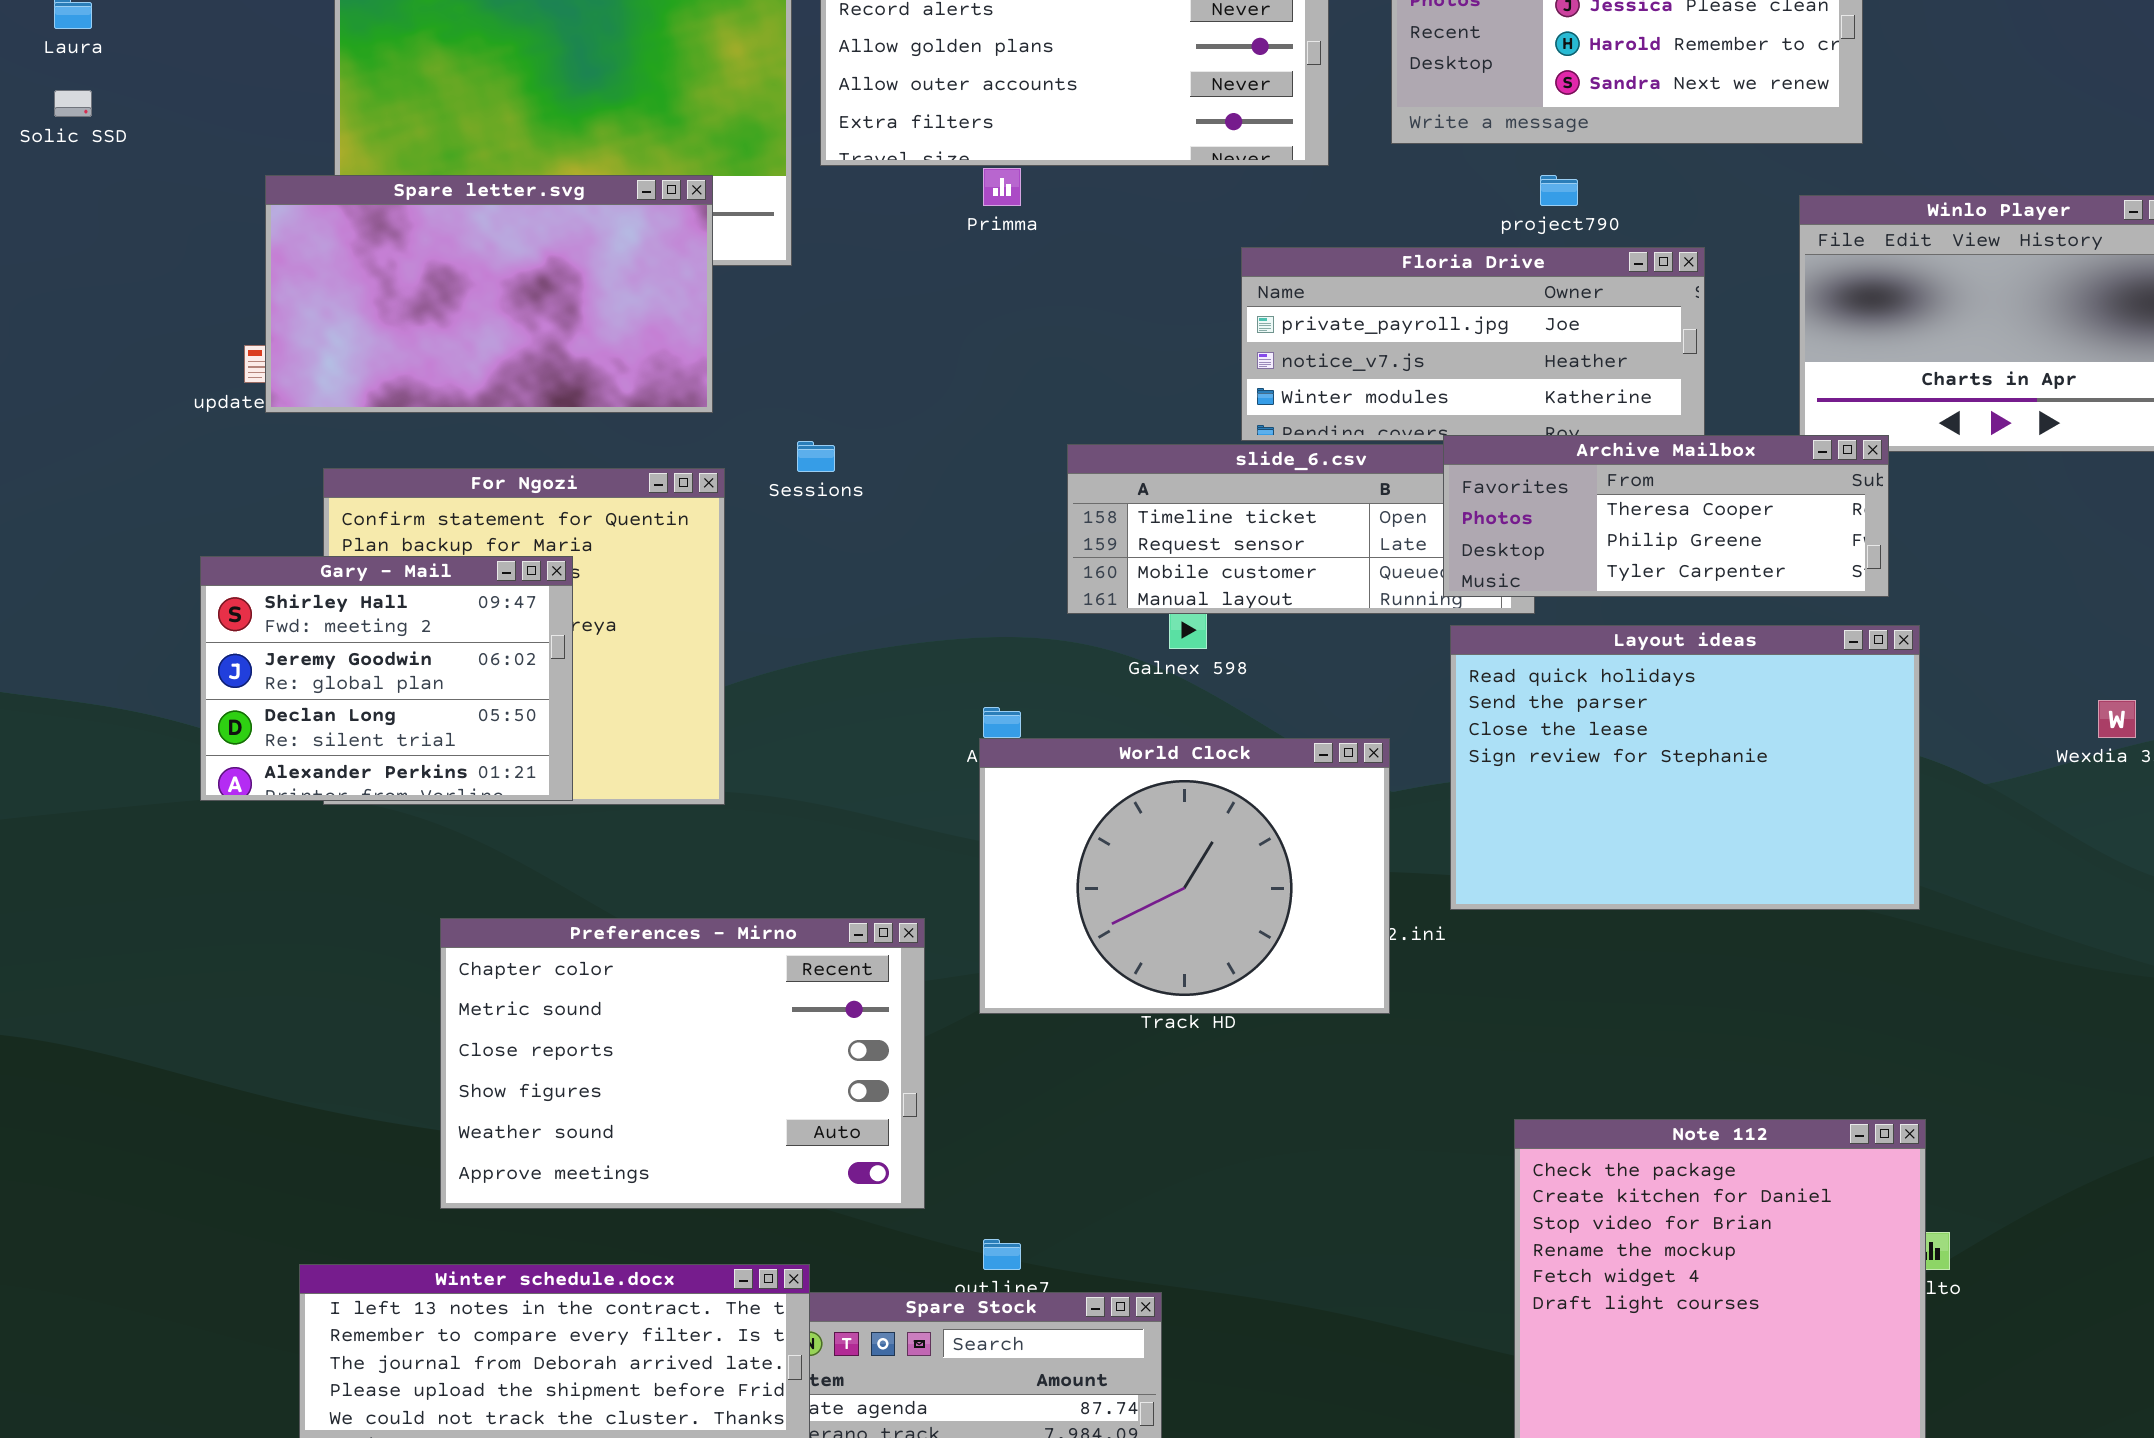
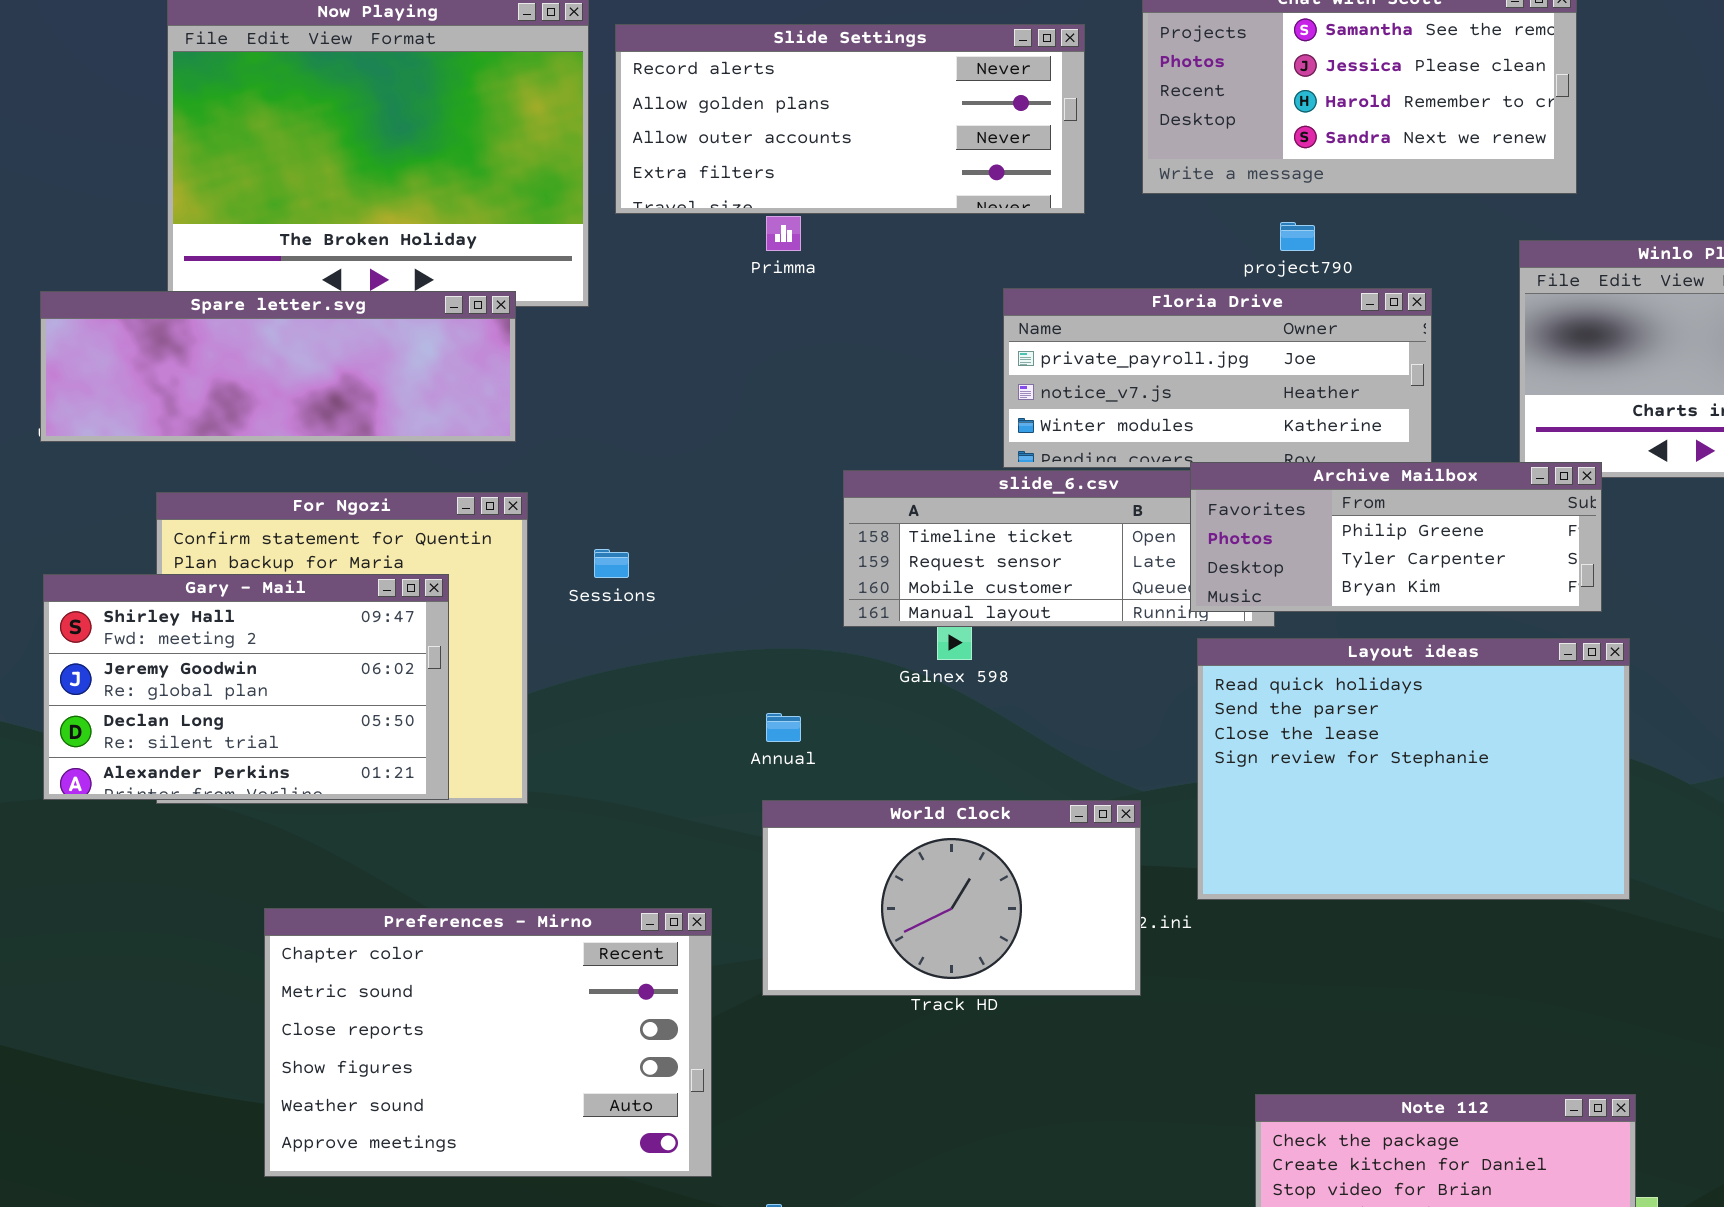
Spare letter.svg: [265,175,713,413] -> [40,291,516,442], resized
Archive Mailbox: [1443,435,1889,597] -> [1190,462,1602,612], scrolled down 1 row
Sessions: [797,441,835,472] -> [594,549,629,578], moved
Gary - Mail: [200,556,573,801] -> [43,574,449,800], resized
World Clock: [979,738,1390,1014] -> [762,800,1141,996], resized

